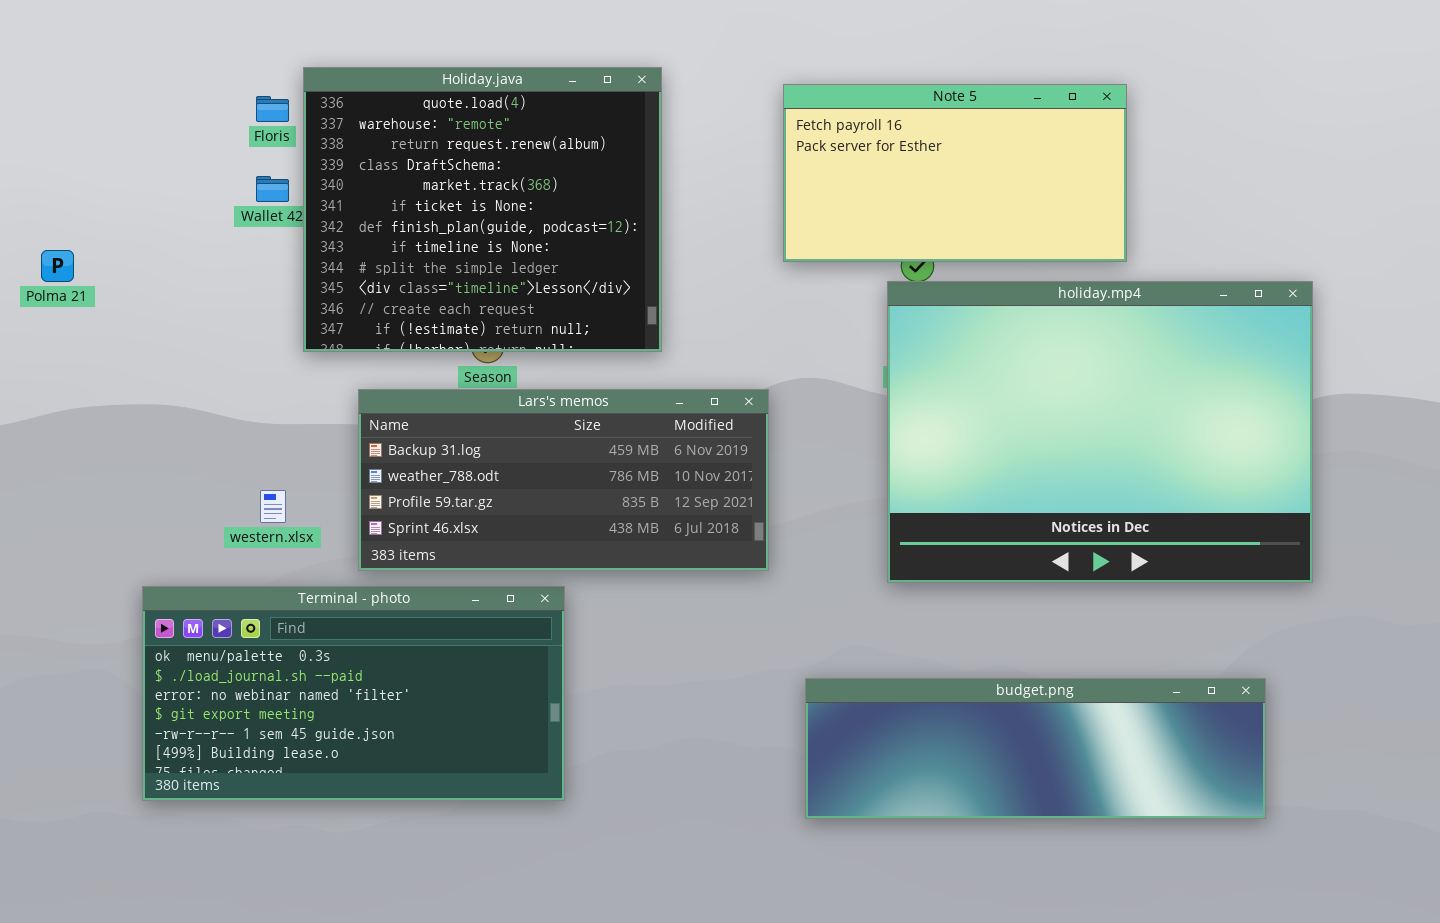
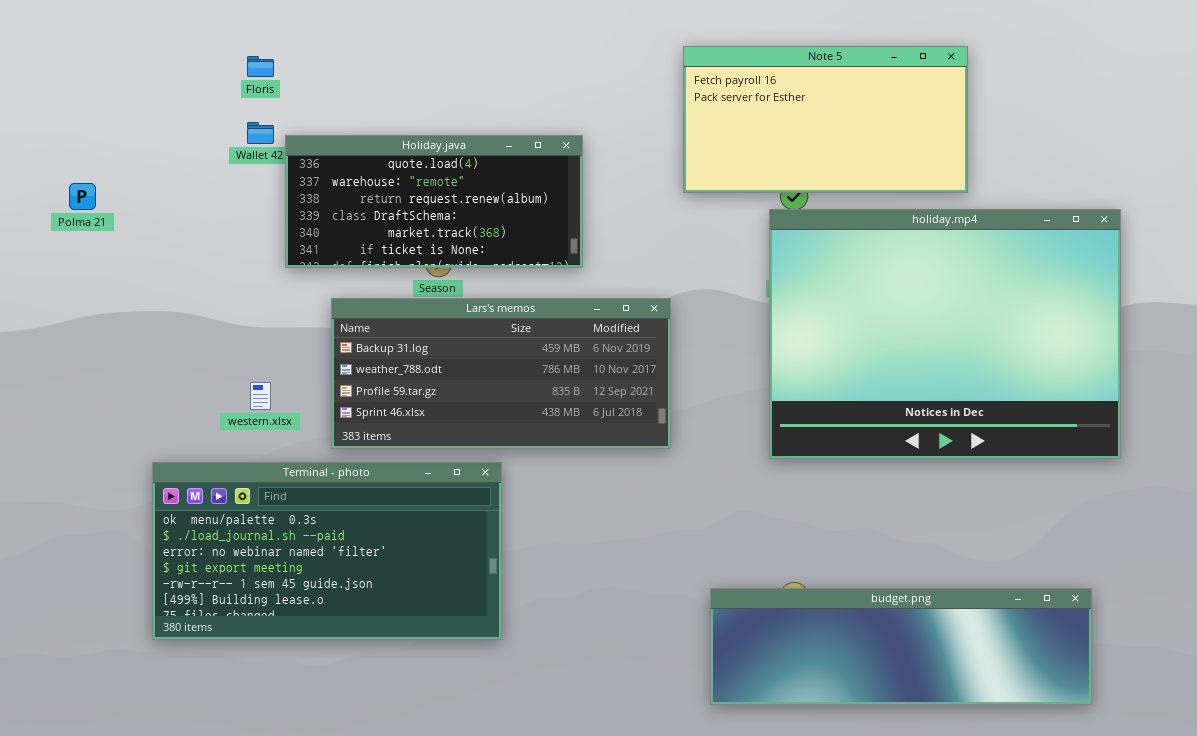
Holiday.java: [303,67,662,352] -> [285,135,583,268], resized
budget.png: [805,678,1266,819] -> [710,588,1092,705], moved

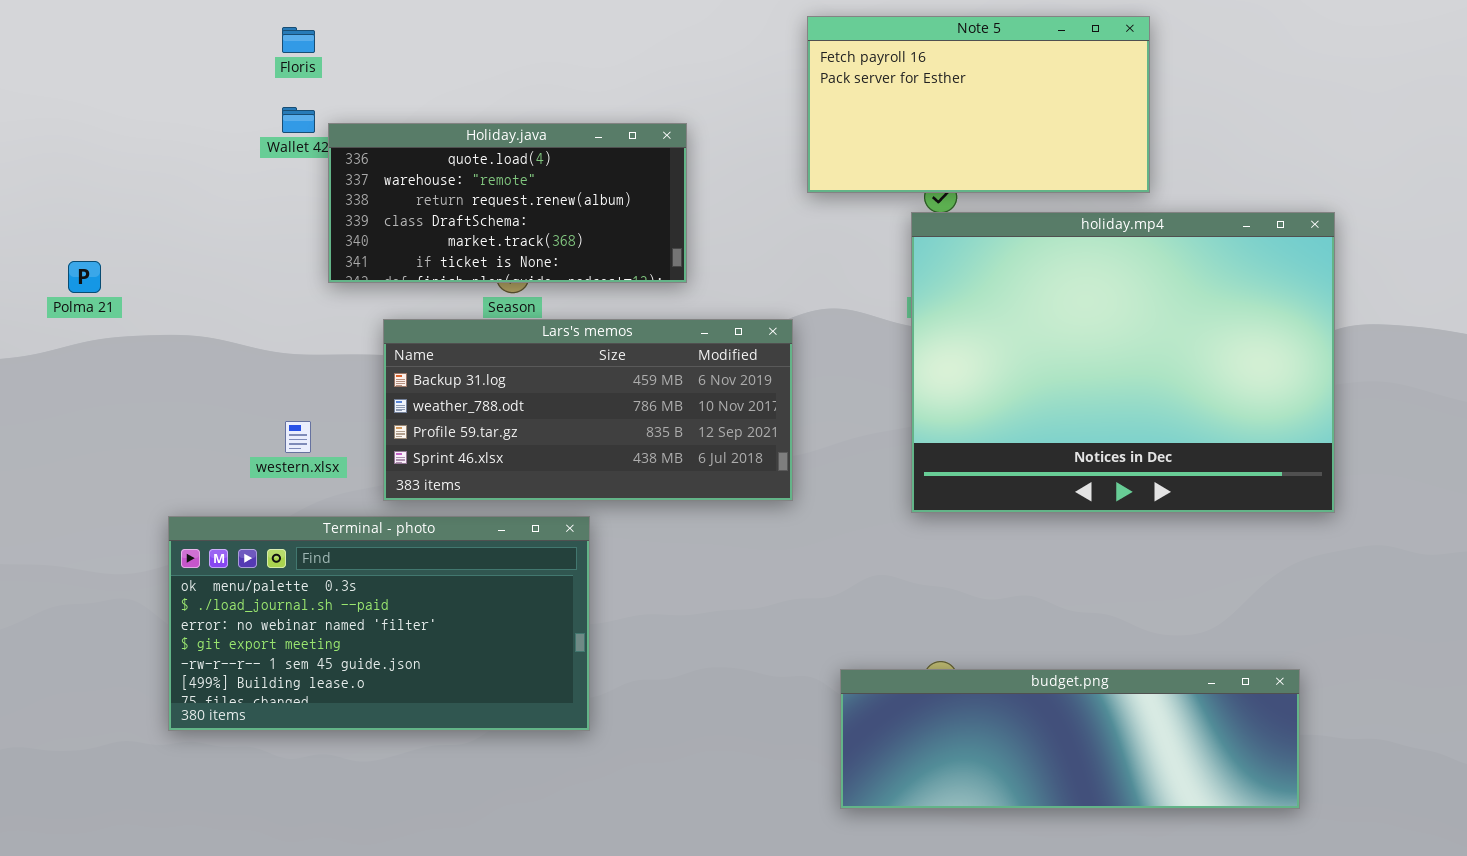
Polma 21: [69,183,96,210] -> [68,261,101,293], moved

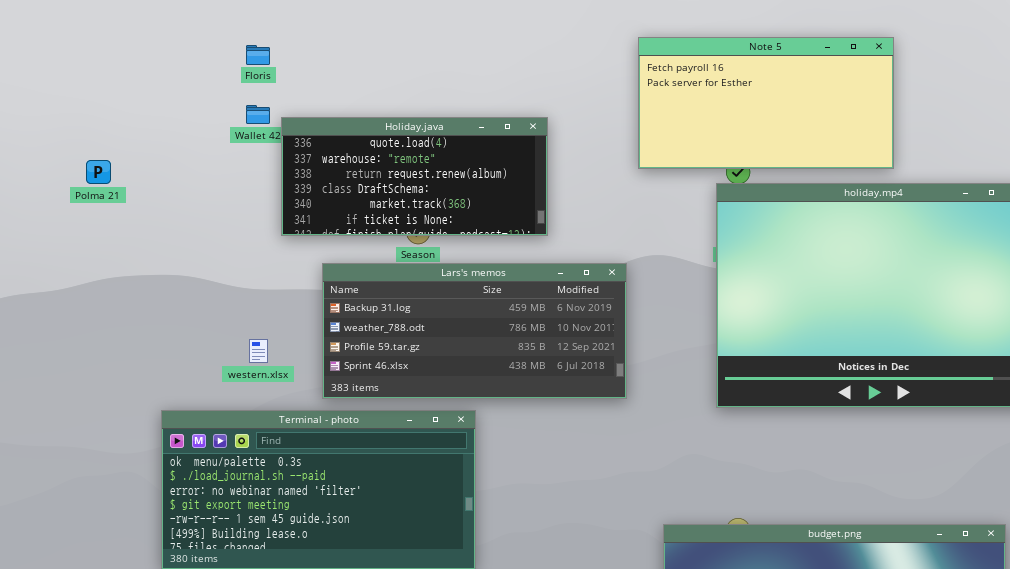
Polma 21: [68,261,101,293] -> [86,160,111,184], moved

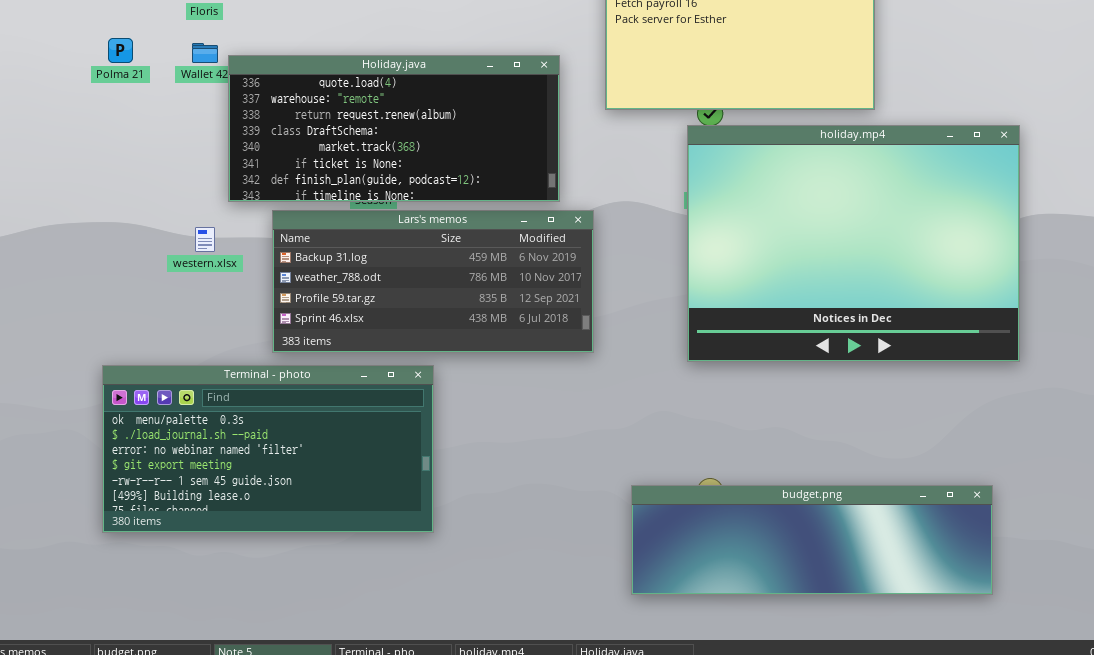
Holiday.java: [281,117,548,236] -> [228,55,560,202], resized
Polma 21: [86,160,111,184] -> [108,38,133,63], moved
western.xlsx: [249,339,268,363] -> [195,227,215,252], moved

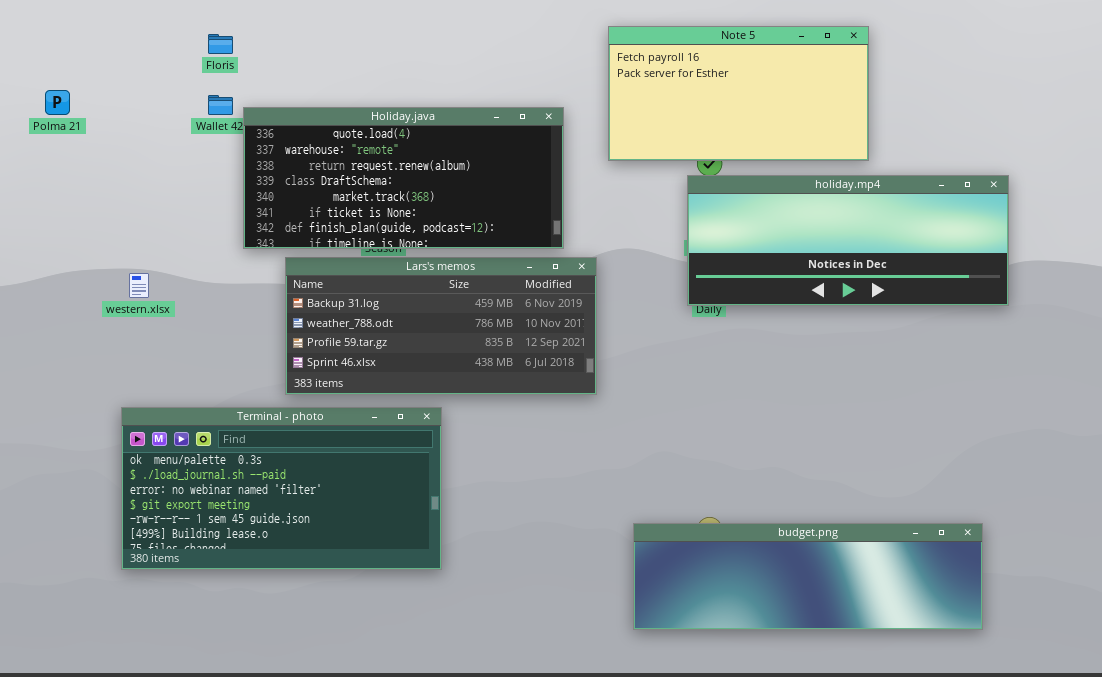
Polma 21: [108,38,133,63] -> [45,90,70,115], moved
holiday.mp4: [687,125,1020,362] -> [687,175,1009,306], resized
western.xlsx: [195,227,215,252] -> [129,273,149,298], moved

